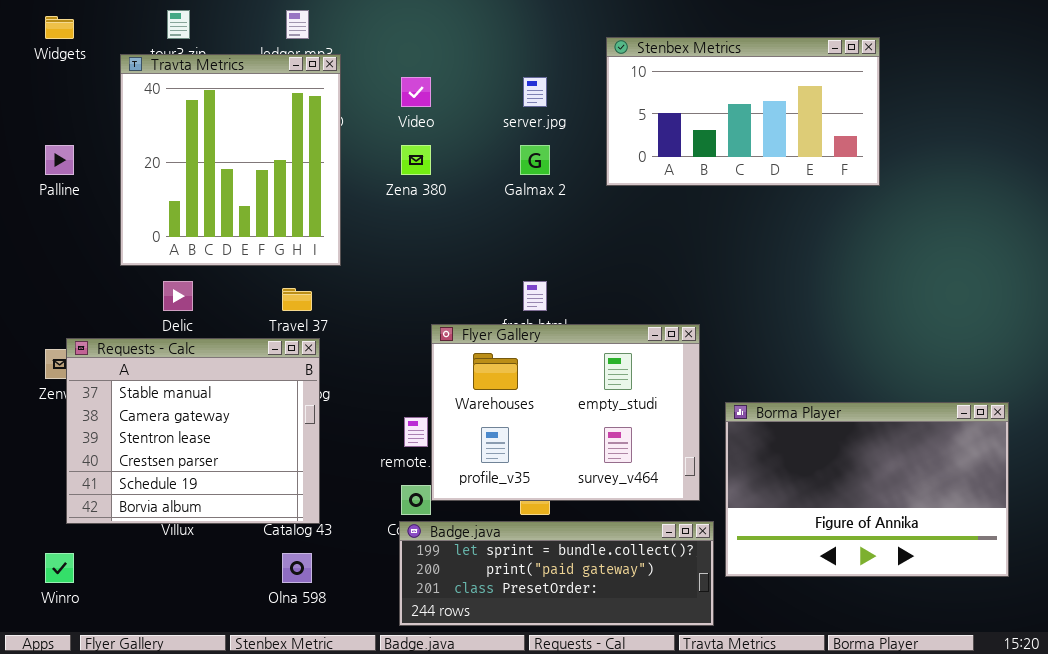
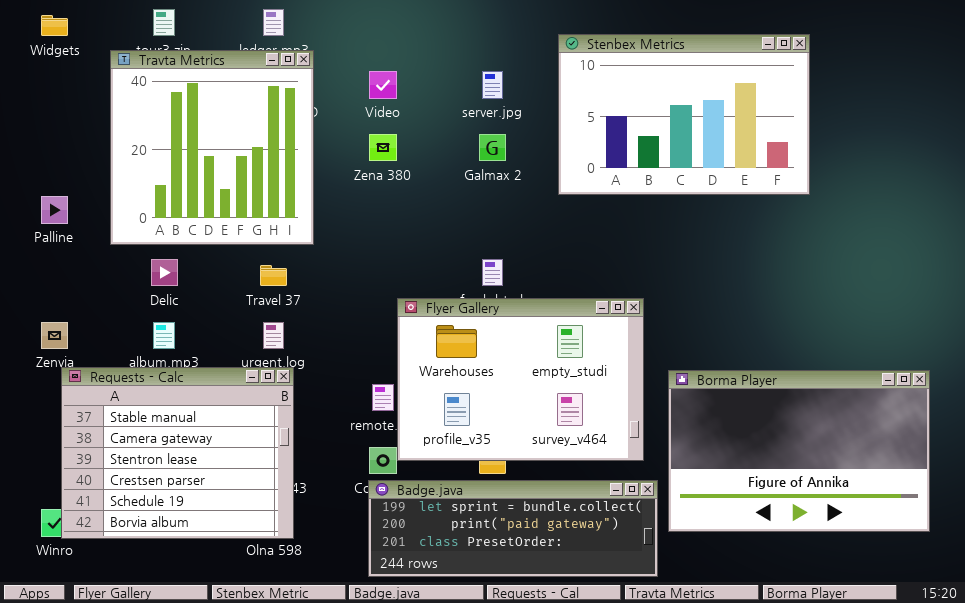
Stenbex Metrics: [606,37,880,186] -> [558,34,810,195], resized
Palline: [45,145,74,175] -> [41,196,68,224], moved
Requests - Calc: [66,338,320,524] -> [61,367,294,539], moved

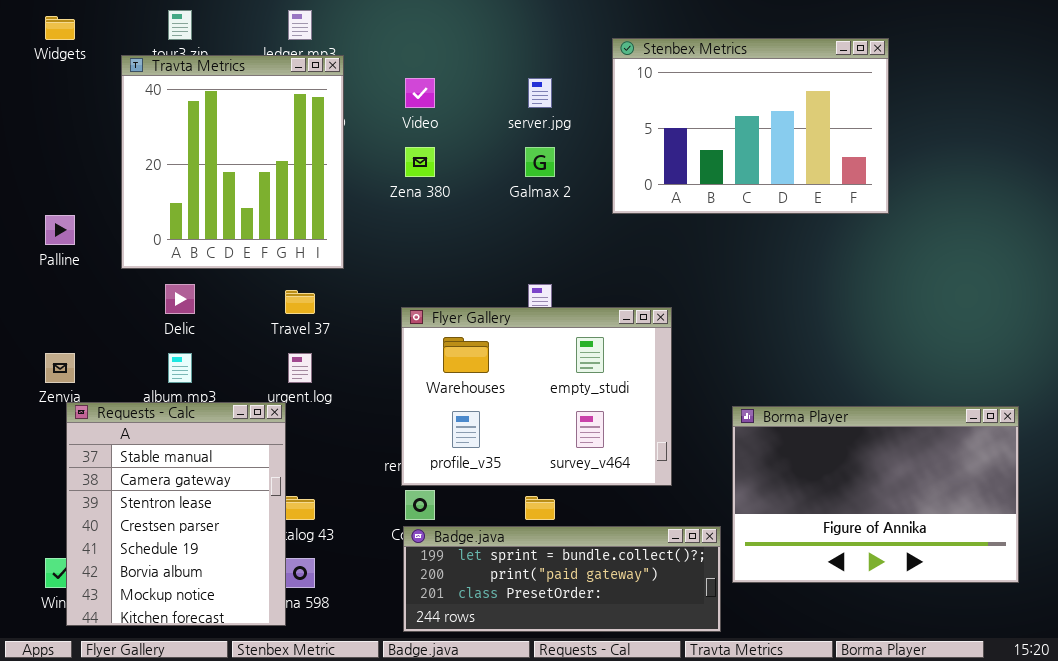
Flyer Gallery: [397,298,644,461] -> [401,307,672,486], moved
Requests - Calc: [61,367,294,539] -> [66,402,286,626], resized

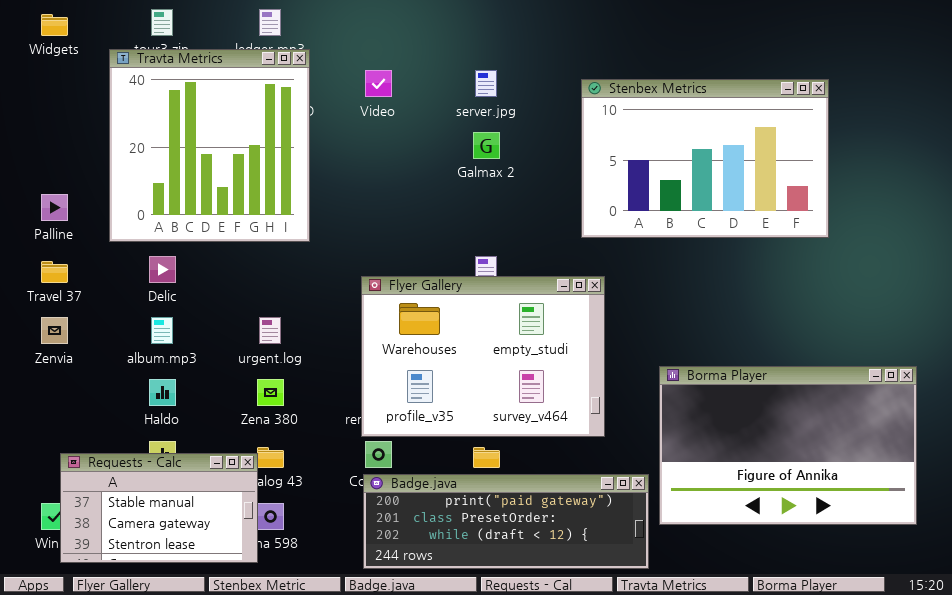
Stenbex Metrics: [612,38,889,214] -> [581,79,829,238], moved
Zena 380: [405,147,435,177] -> [257,379,284,406], moved
Travel 37: [285,290,315,314] -> [41,261,68,283], moved
Requests - Calc: [66,402,286,626] -> [60,453,258,563], resized
Badge.java: [403,526,721,632] -> [363,474,649,569], scrolled down 1 row

